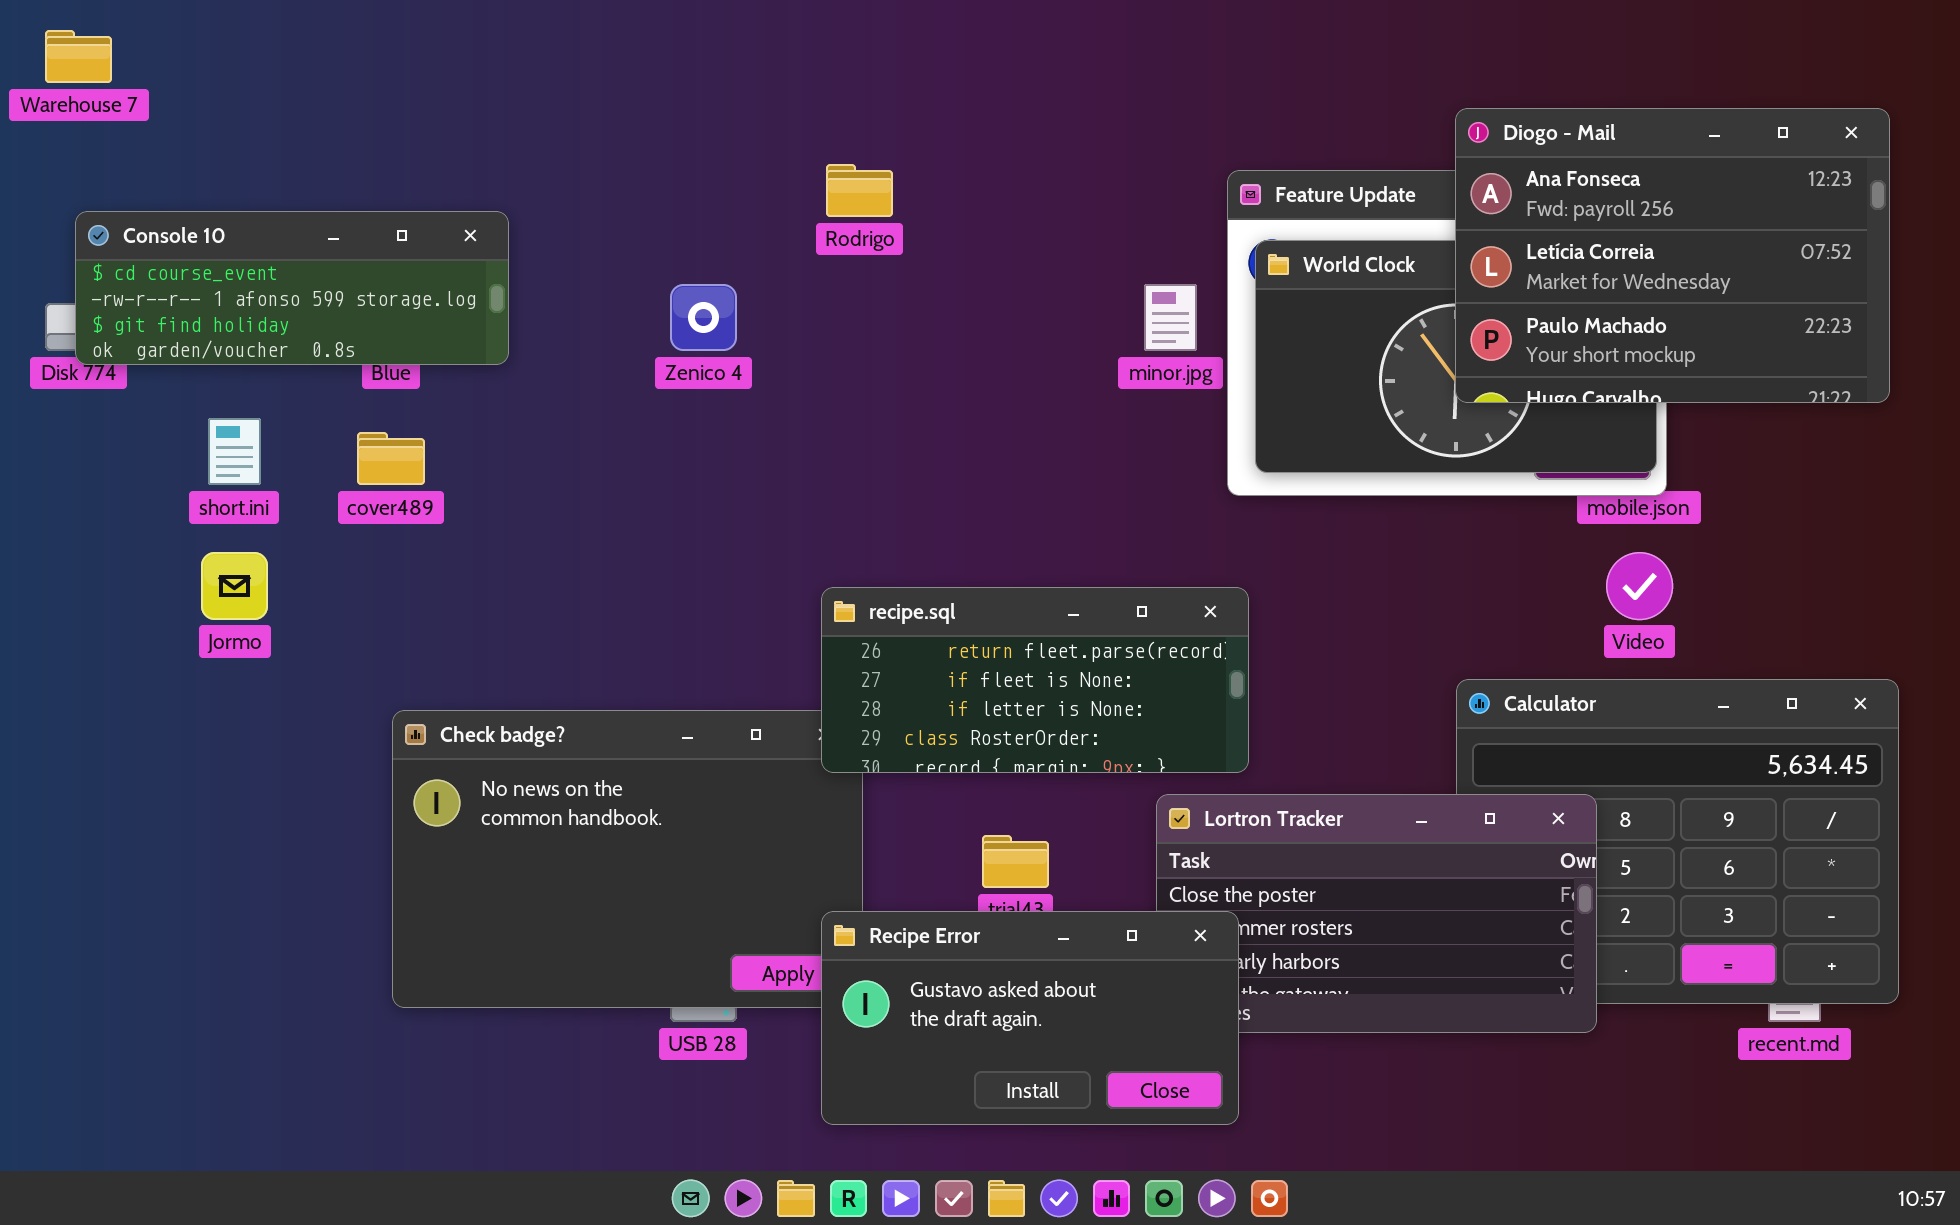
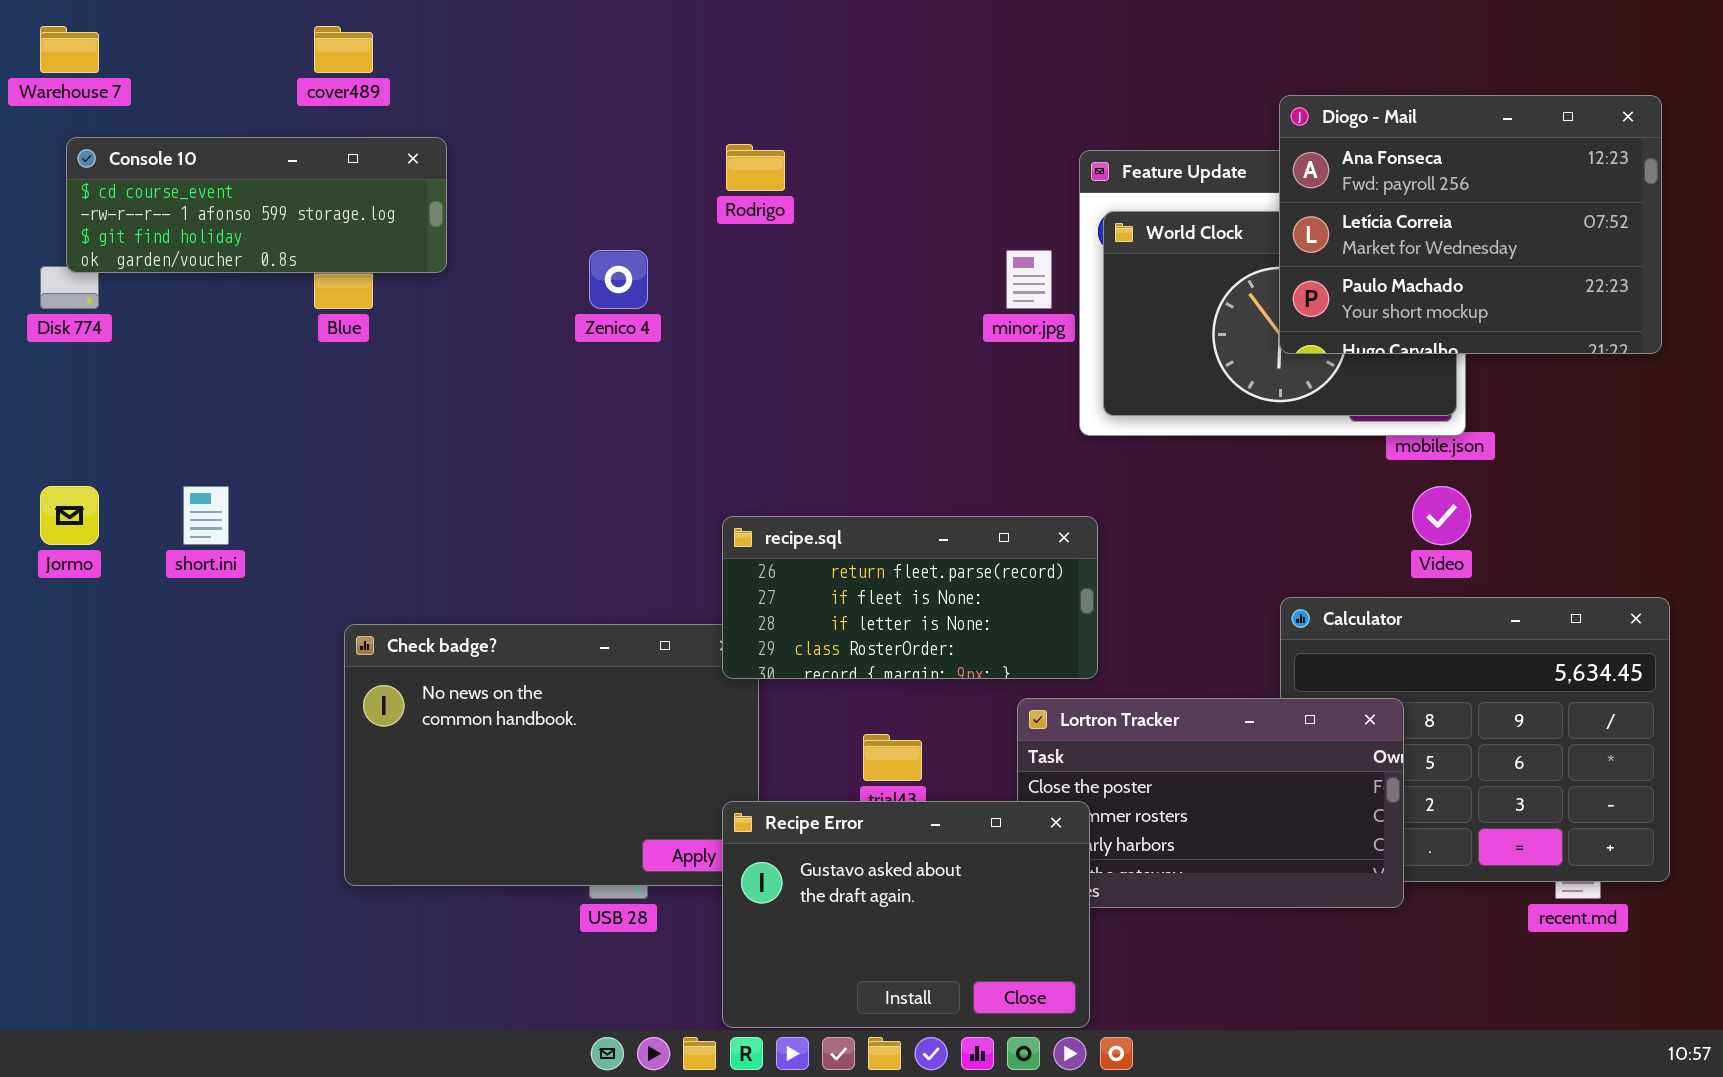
Console 10: [75,211,509,365] -> [66,137,447,273], moved
short.ini: [208,418,261,485] -> [183,486,229,545], moved
cover489: [357,432,425,485] -> [314,26,373,73], moved
Jormo: [201,552,268,620] -> [40,486,99,545], moved
Recipe Error: [821,911,1239,1125] -> [722,801,1090,1028], resized

